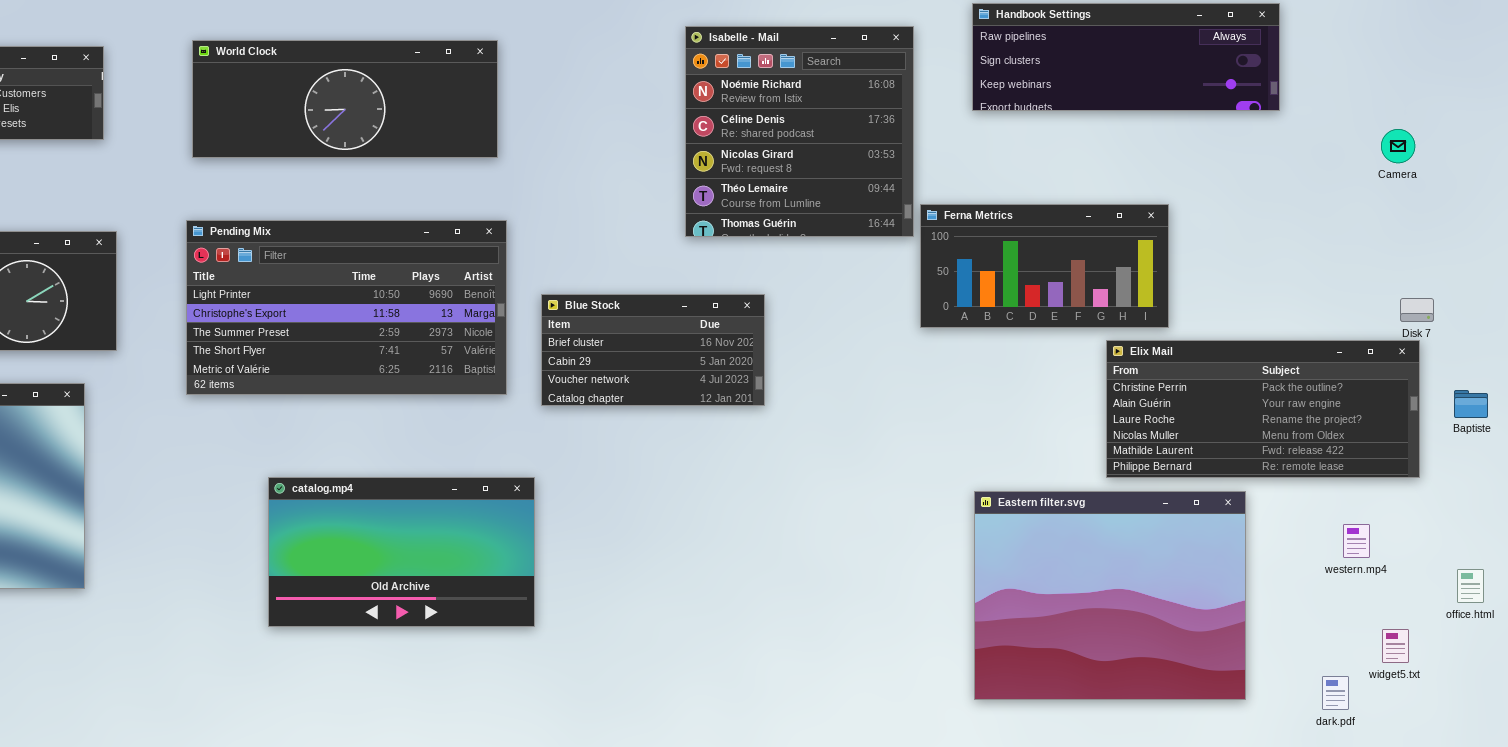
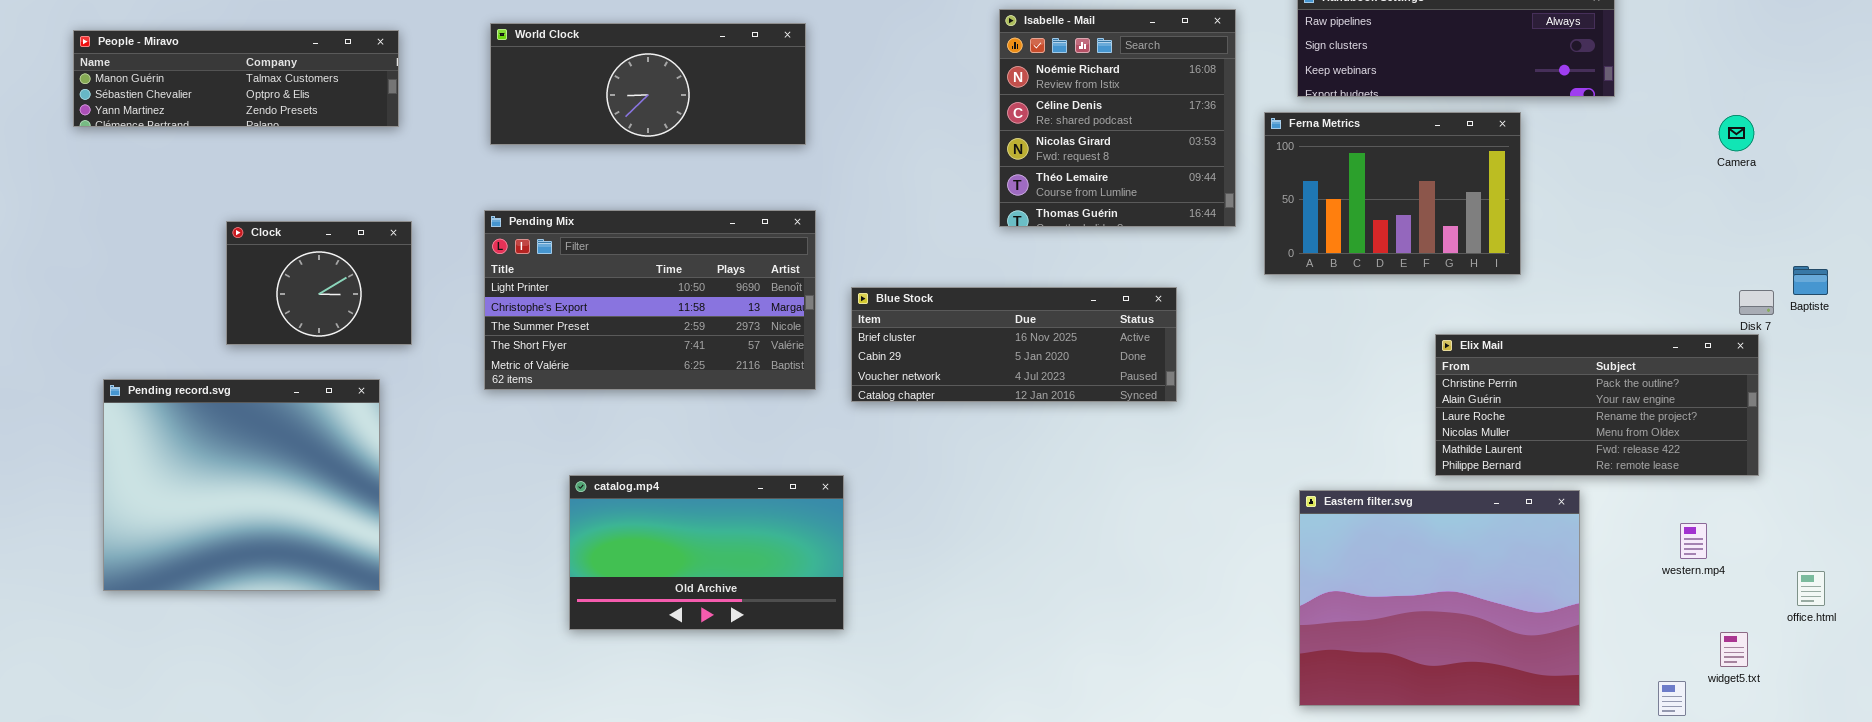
Ferna Metrics: [920,204,1169,328] -> [1264,112,1521,275], moved, resized
Blue Stock: [541,294,765,406] -> [851,287,1177,402], resized
Baptiste: [1454,390,1488,418] -> [1793,266,1828,295], moved

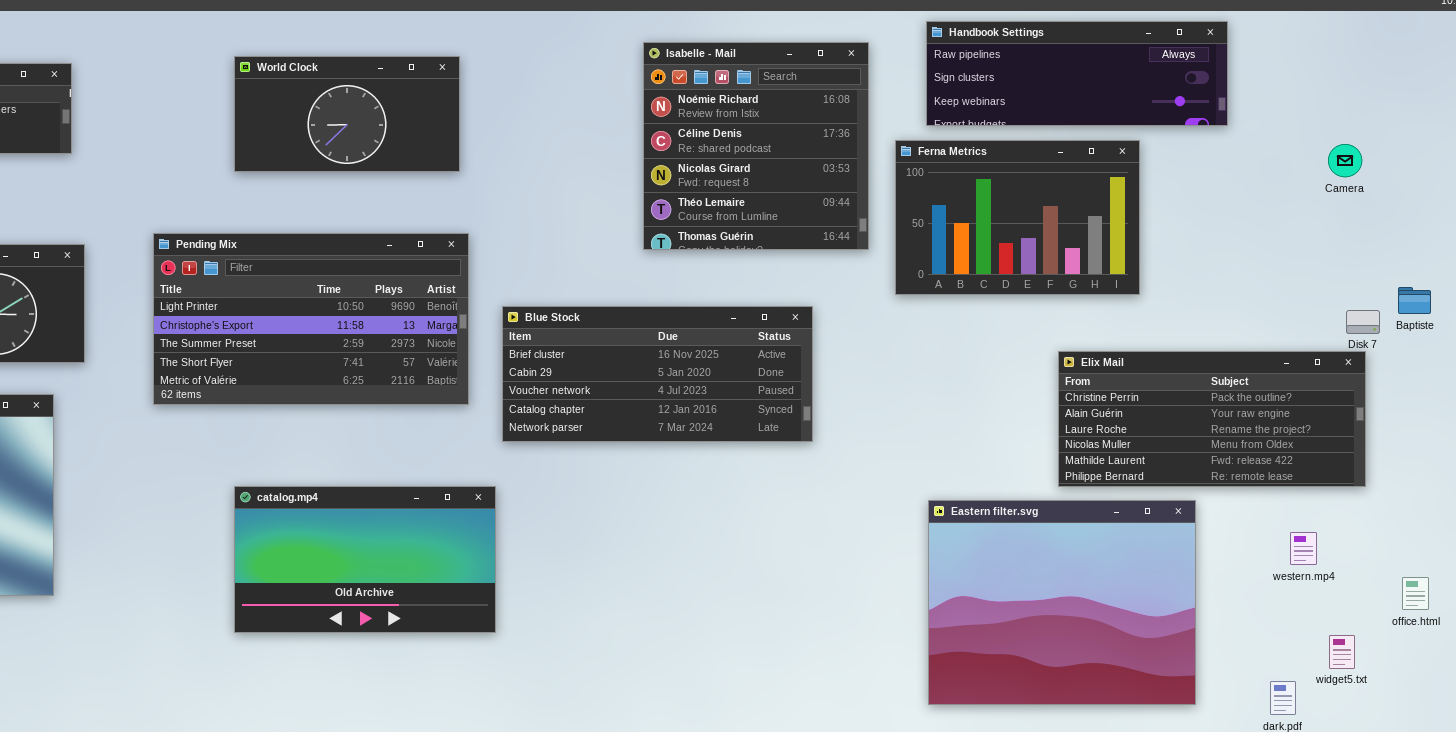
World Clock: [490,23,806,145] -> [234,56,460,172], resized
Blue Stock: [851,287,1177,402] -> [502,306,813,442], resized

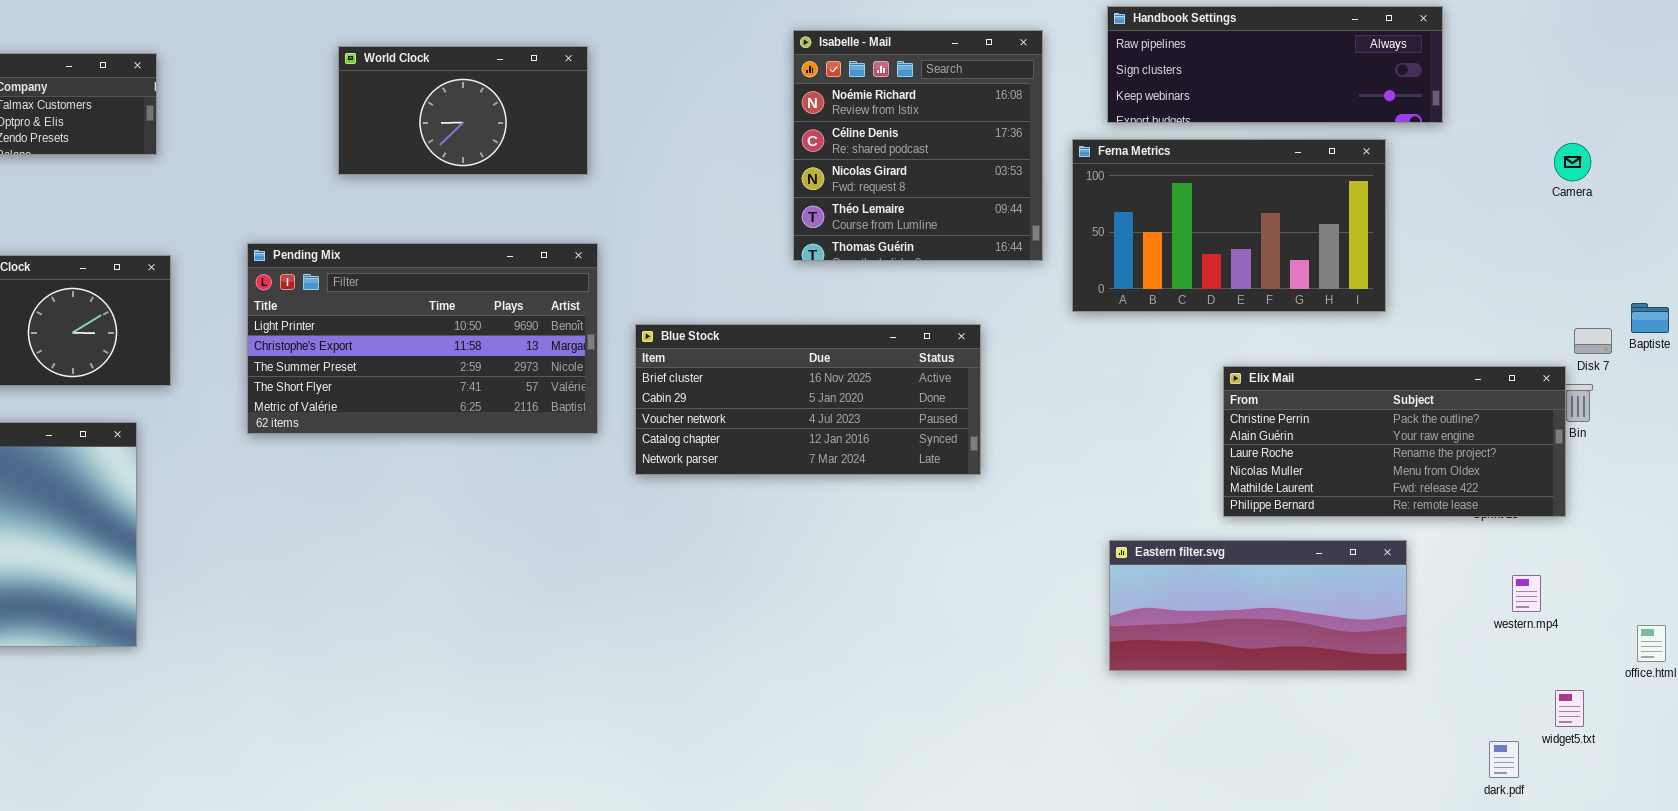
Ferna Metrics: [895,140,1140,295] -> [1072,139,1386,312], resized
Elix Mail: [1058,351,1366,487] -> [1223,366,1566,517], moved
catalog.mp4: [234,486,496,633] -> none, closed
Eastern filter.svg: [928,500,1196,705] -> [1109,540,1407,671], resized

